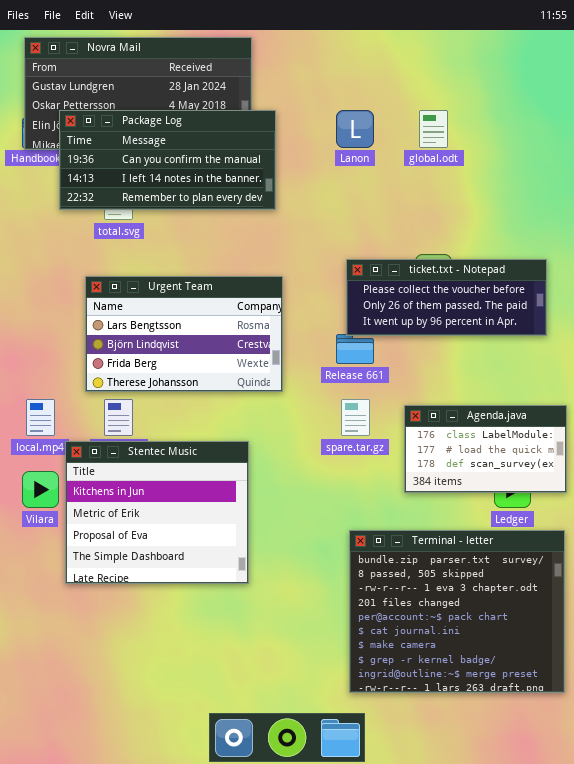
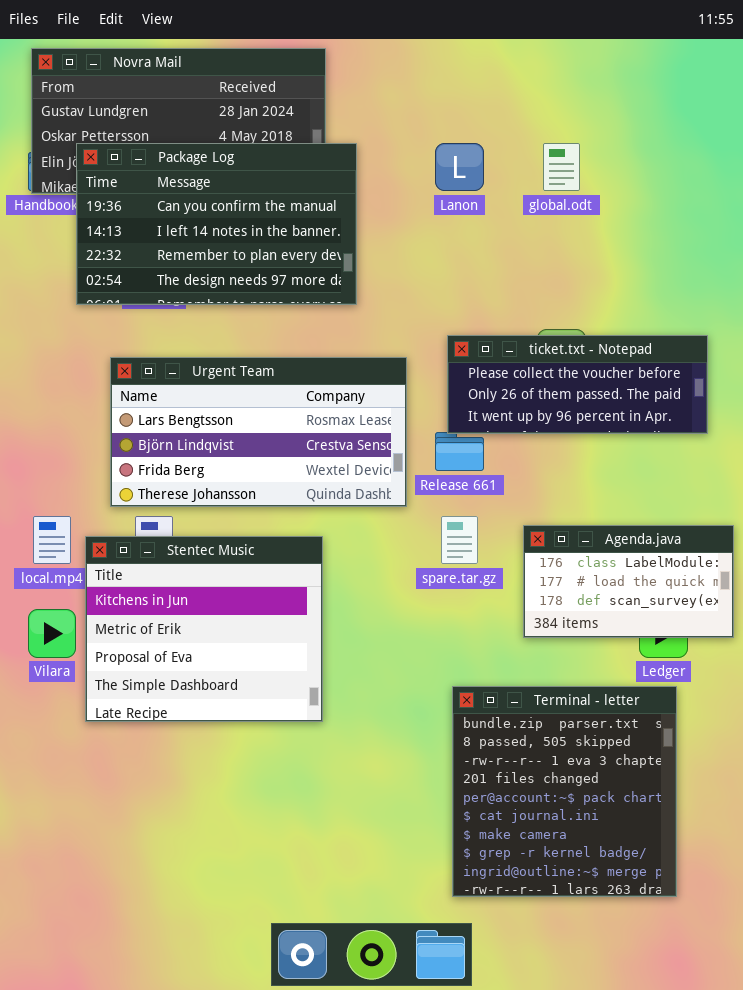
Package Log: [59,110,276,210] -> [76,143,357,305], resized
Urgent Team: [85,276,283,392] -> [110,357,407,507], resized
Stentec Music: [65,441,249,584] -> [85,536,323,722], moved
Terminal - letter: [349,530,565,693] -> [452,686,677,897], resized

